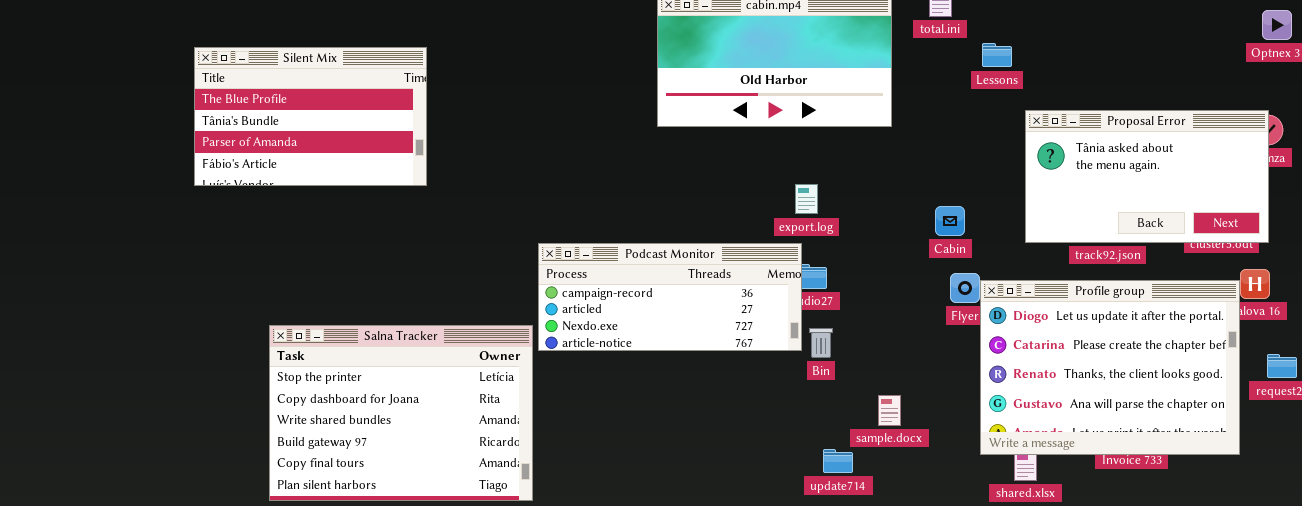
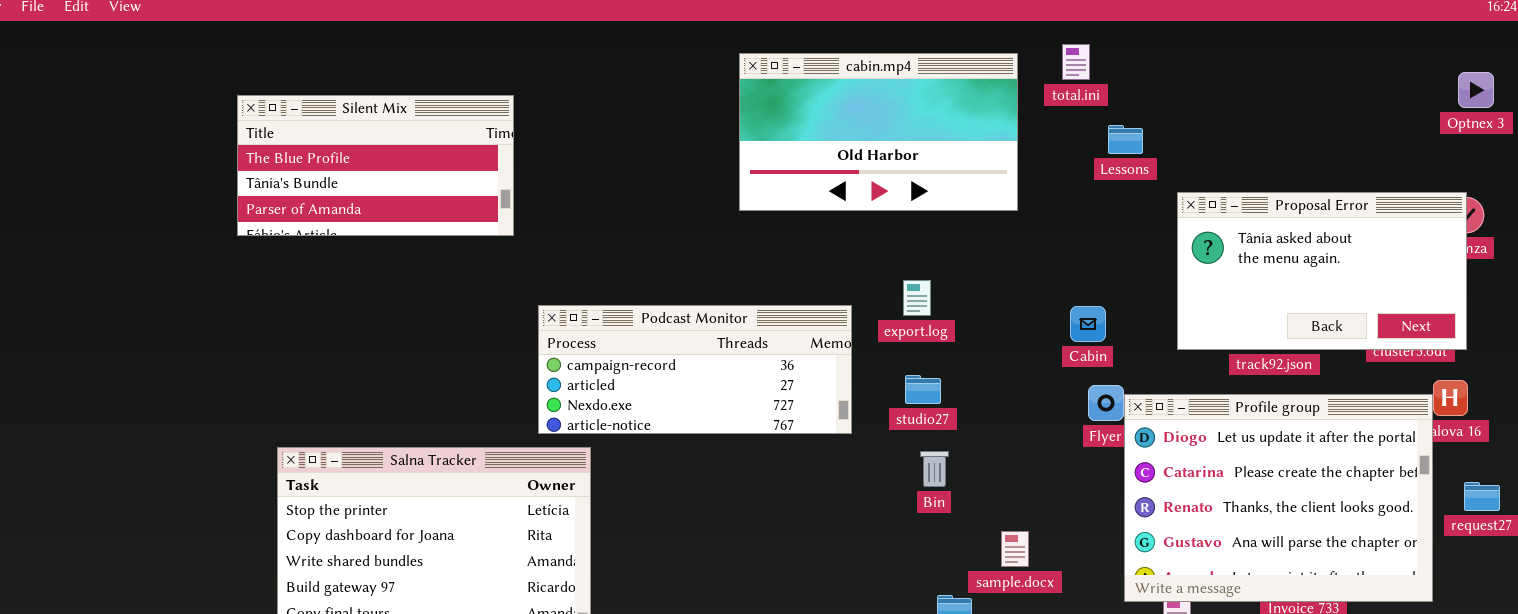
Lessons: [982,43,1012,67] -> [1108,125,1143,154], moved
Silent Mix: [194,47,427,186] -> [237,95,514,236], moved, resized
Podcast Monitor: [538,243,802,351] -> [538,305,852,434], moved

